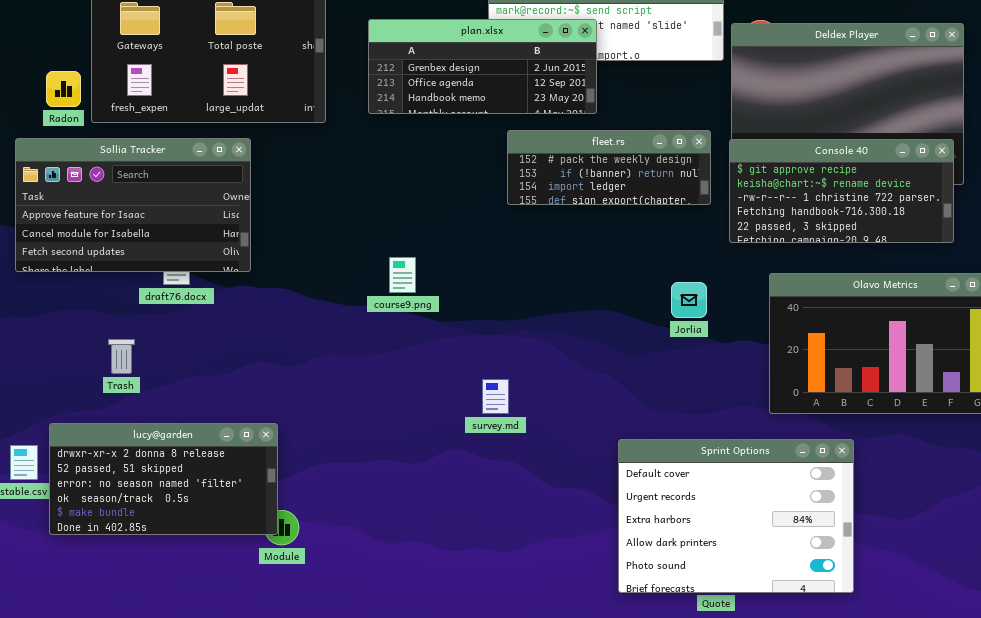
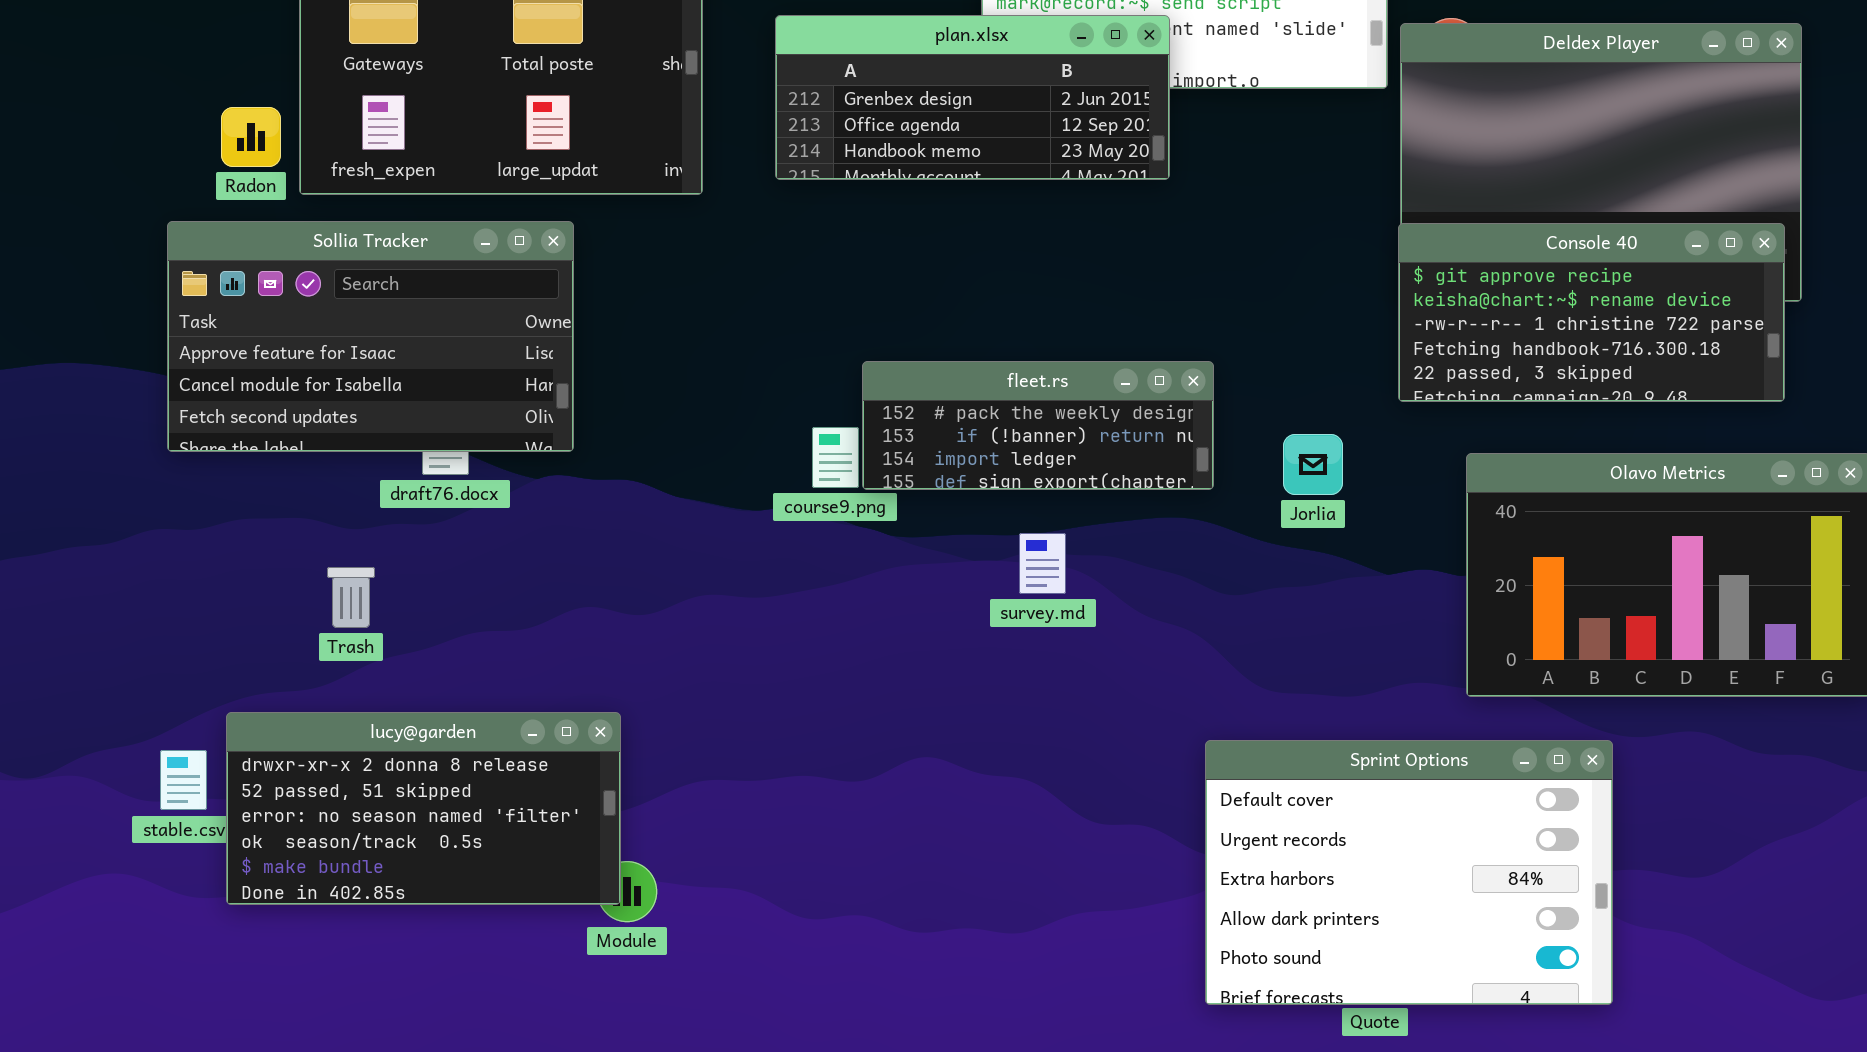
fleet.rs: [507,130,711,205] -> [862,361,1214,490], moved
Jorlia: [671,282,707,318] -> [1283,434,1343,495], moved
survey.md: [482,379,509,414] -> [1019,533,1066,594], moved

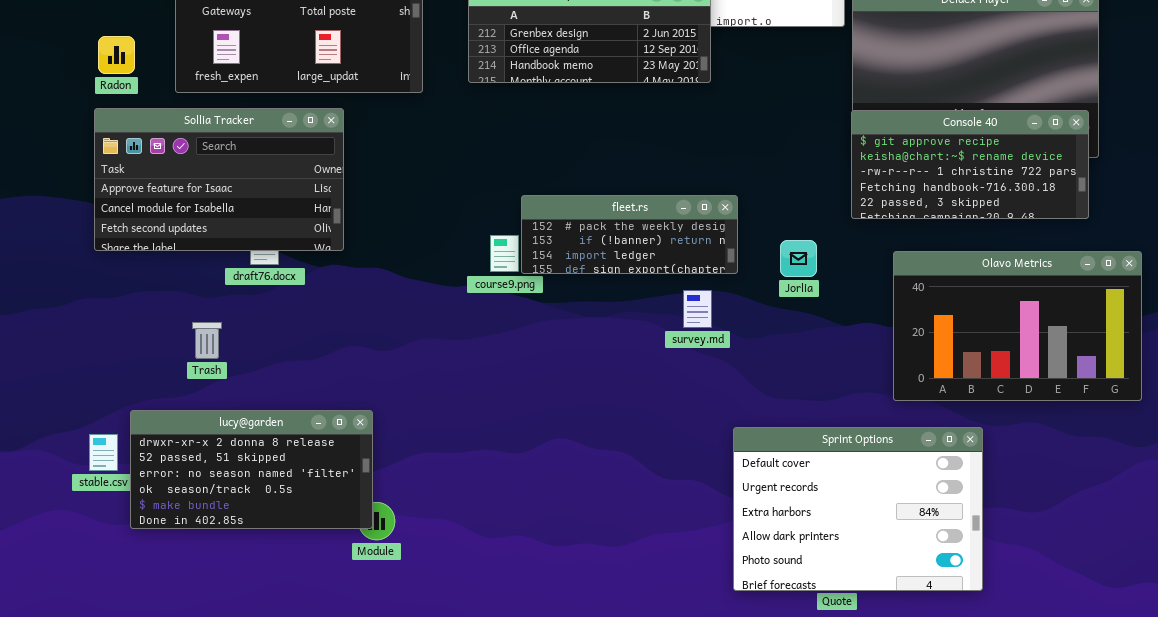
Radon: [221,107,281,167] -> [98,36,135,74], moved
survey.md: [1019,533,1066,594] -> [683,290,712,328], moved

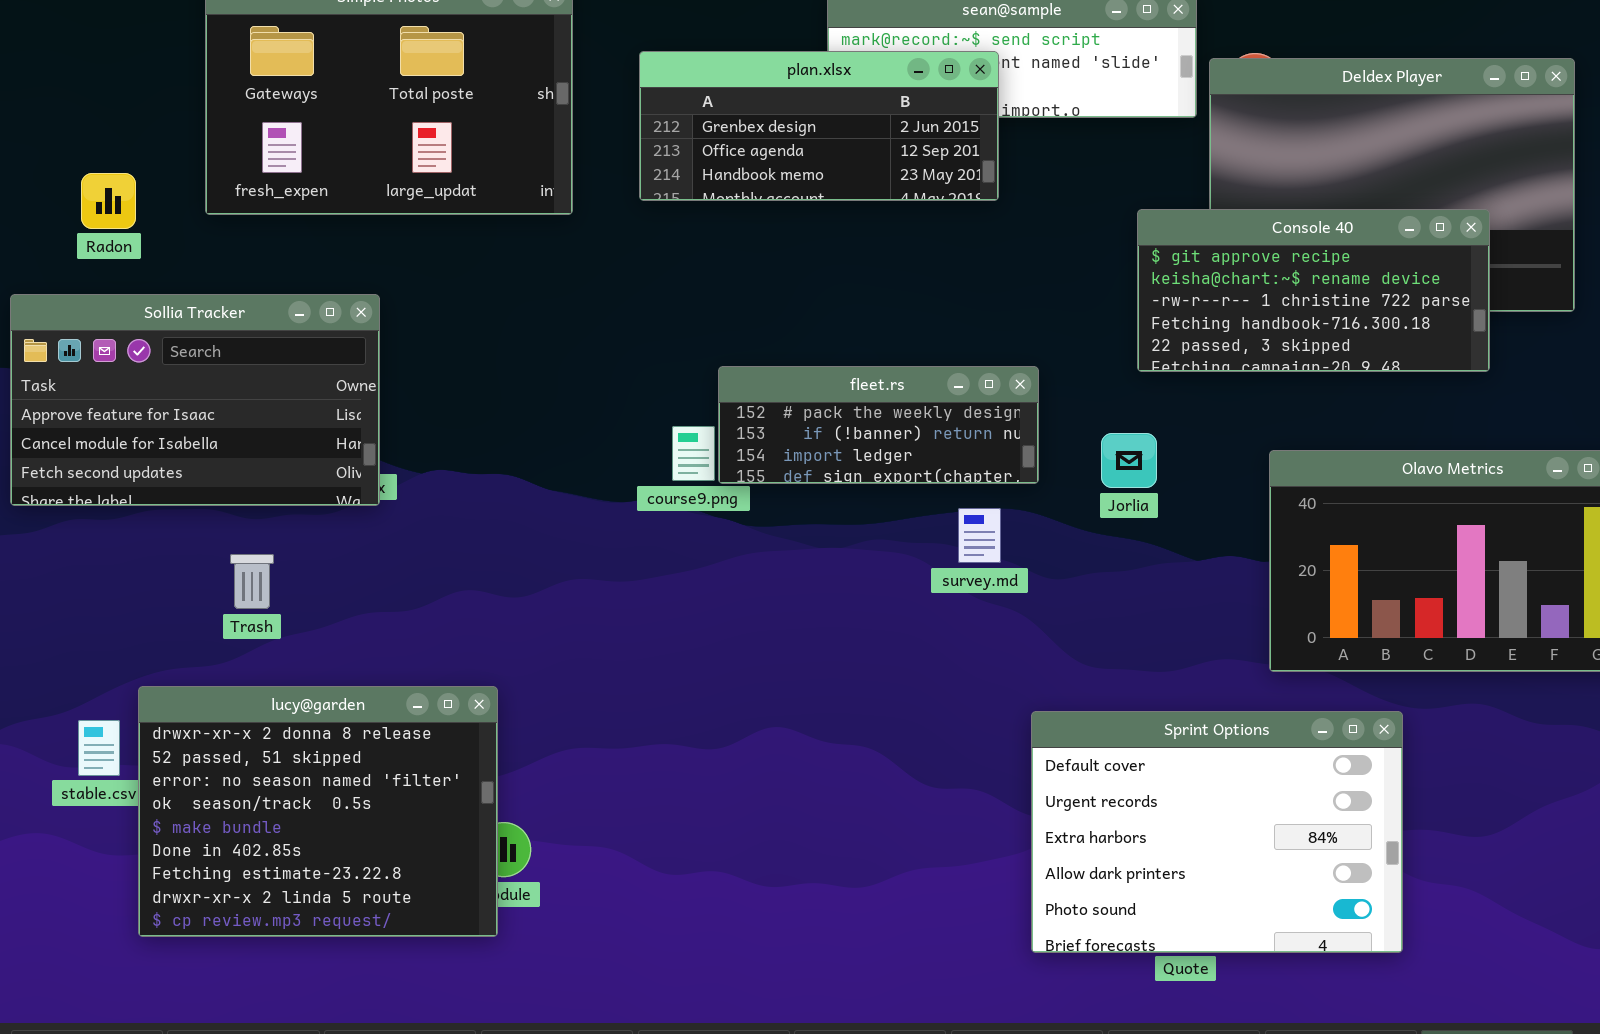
Radon: [98,36,135,74] -> [81,173,136,229], moved
Sollia Tracker: [94,108,344,251] -> [10,294,380,506], moved
Console 40: [851,110,1089,219] -> [1137,209,1490,372], moved
lucy@garden: [130,410,373,529] -> [138,686,498,937], resized

